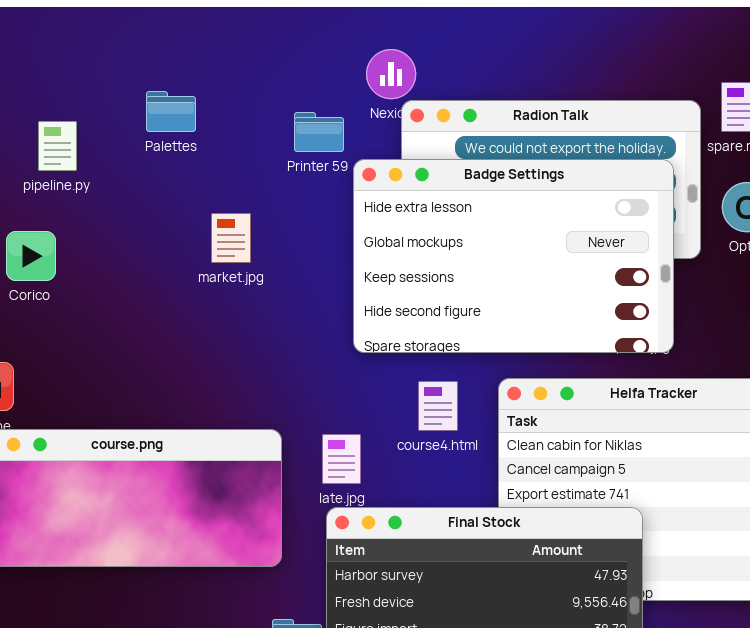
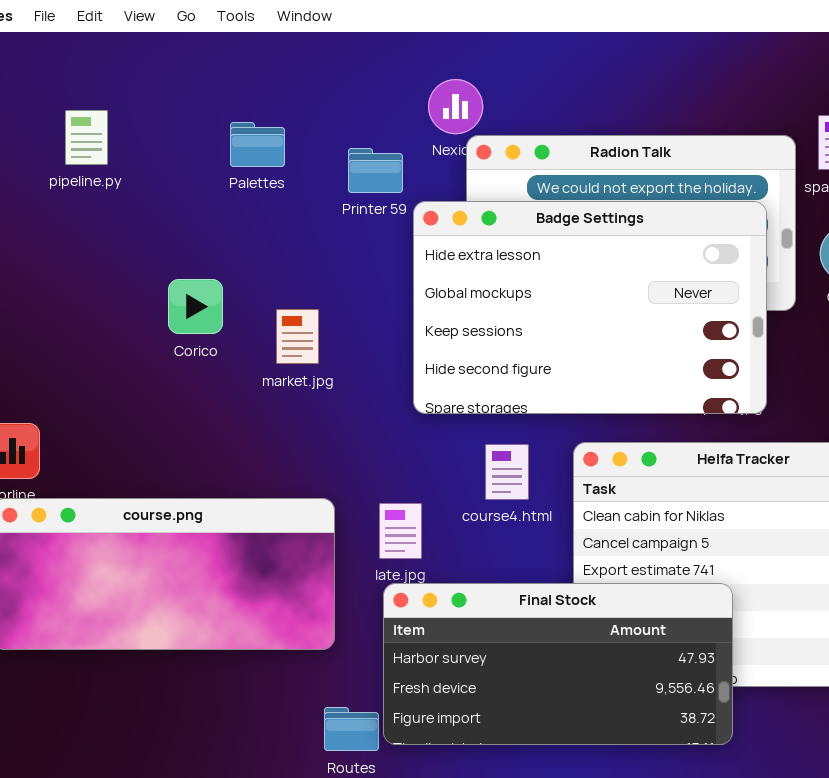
Palettes: [146,91,196,132] -> [230,122,285,167], moved
pipeline.py: [38,121,77,171] -> [65,110,108,165], moved
market.jpg: [211,213,251,263] -> [276,309,319,364], moved
Corico: [6,231,56,281] -> [168,279,223,334], moved

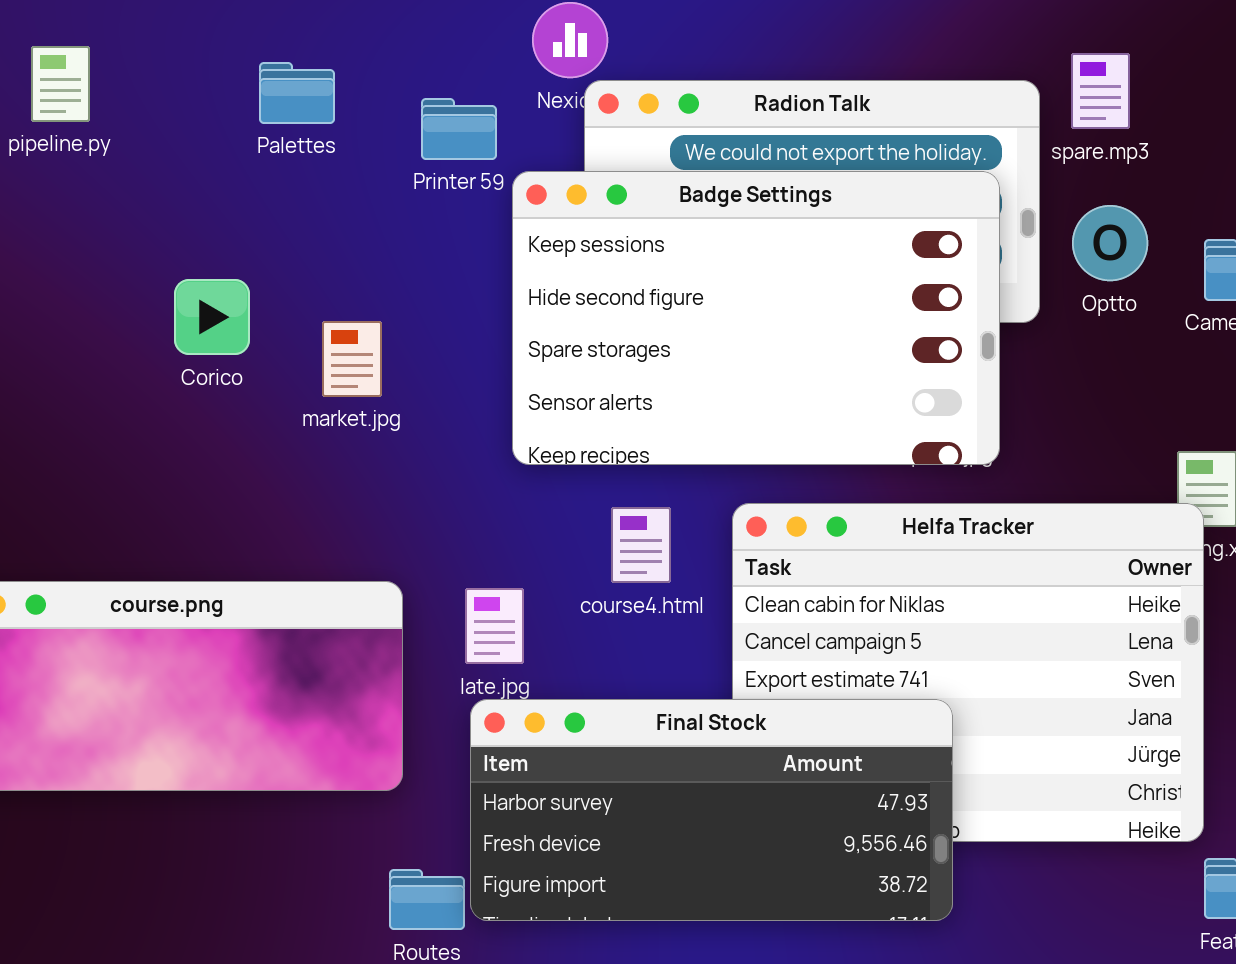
Badge Settings: [413,201,767,414] -> [512,171,1000,465], scrolled down 2 rows

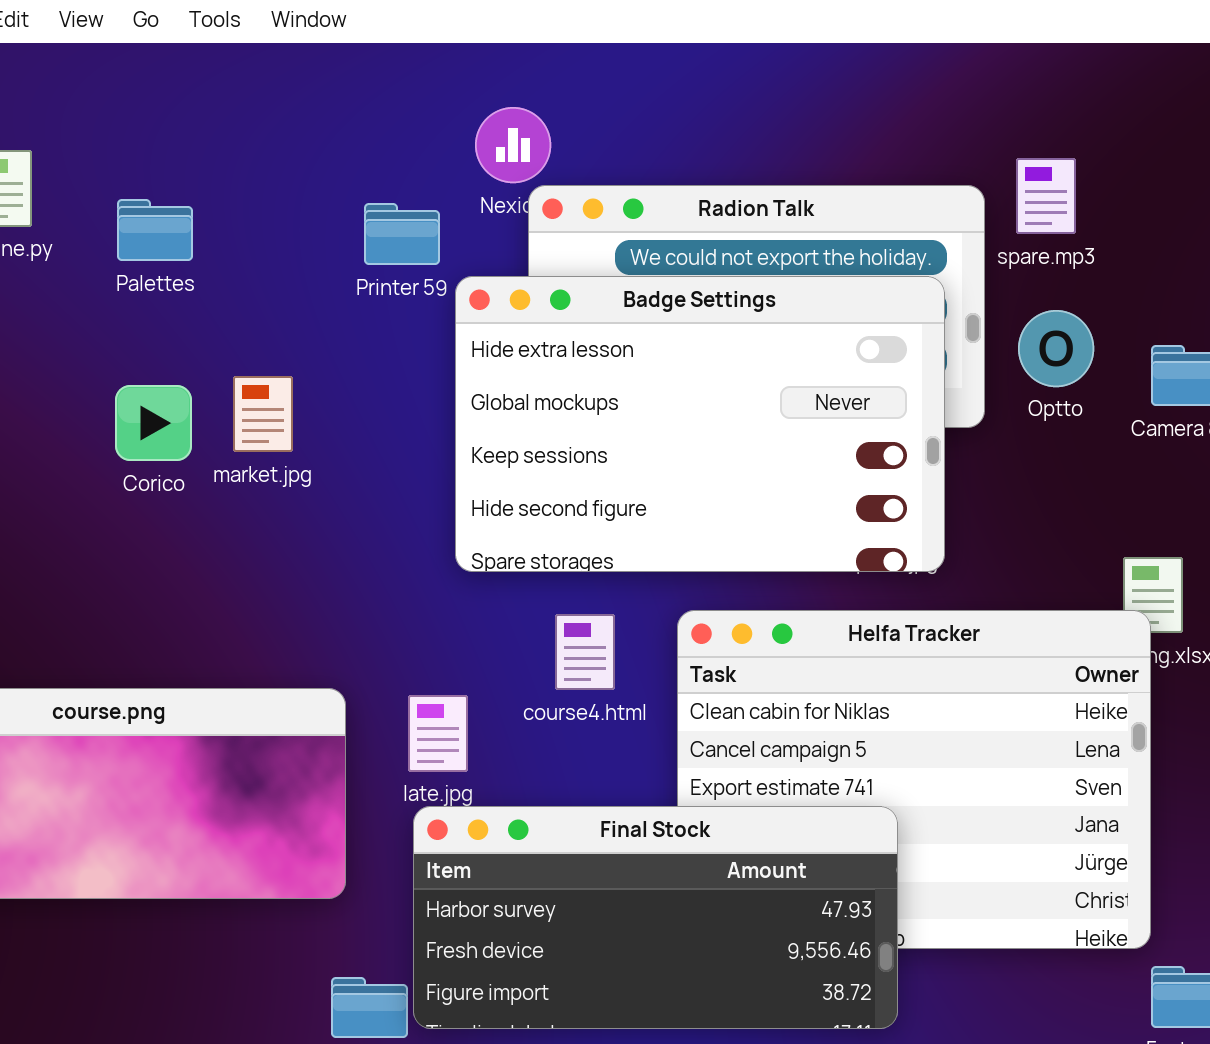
Palettes: [259,62,335,124] -> [117,199,193,261], moved
Badge Settings: [512,171,1000,465] -> [455,276,945,572], scrolled up 2 rows
market.jpg: [322,321,382,397] -> [233,376,293,452], moved

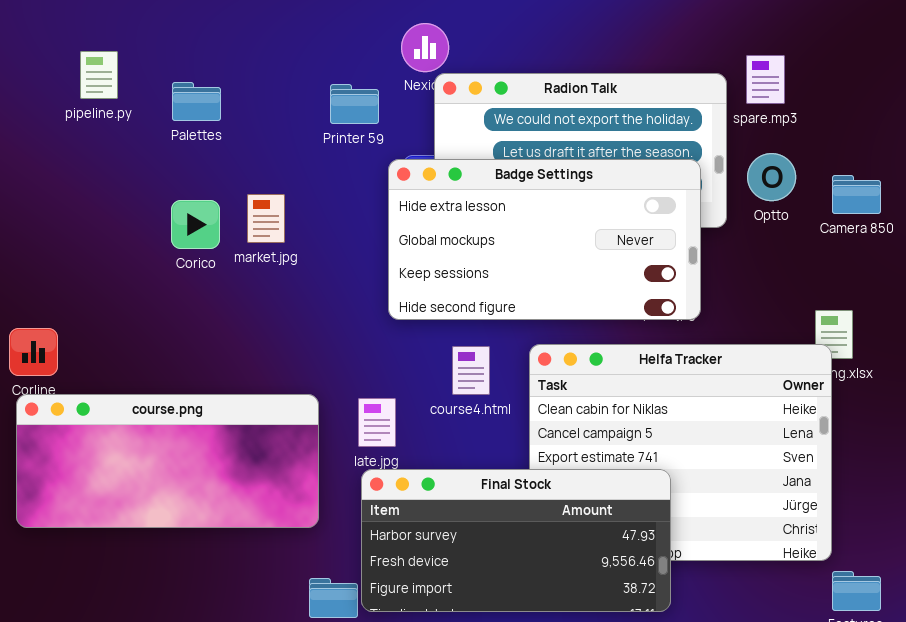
Badge Settings: [455,276,945,572] -> [388,159,701,320], resized

